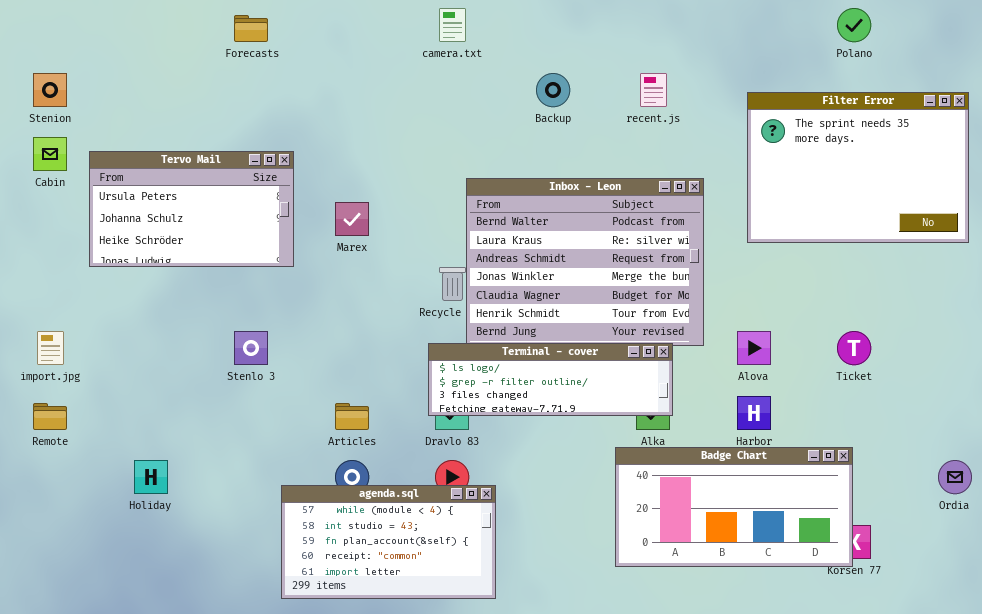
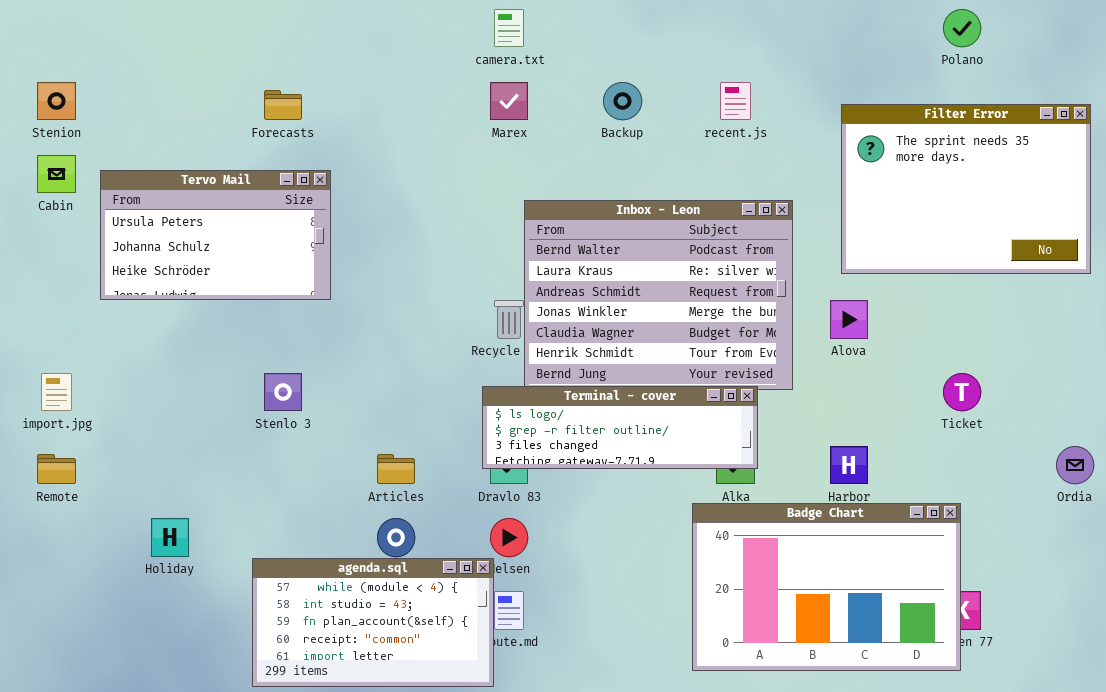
Forecasts: [234,15,268,42] -> [264,90,302,120], moved
Marex: [335,202,369,236] -> [490,82,528,120], moved
Alova: [737,331,771,365] -> [830,300,868,339], moved
Badge Chart: [615,447,853,567] -> [692,503,961,671], resized
Ordia: [938,460,972,494] -> [1056,446,1094,484], moved
agenda.sql: [281,485,496,599] -> [252,558,494,687], moved

